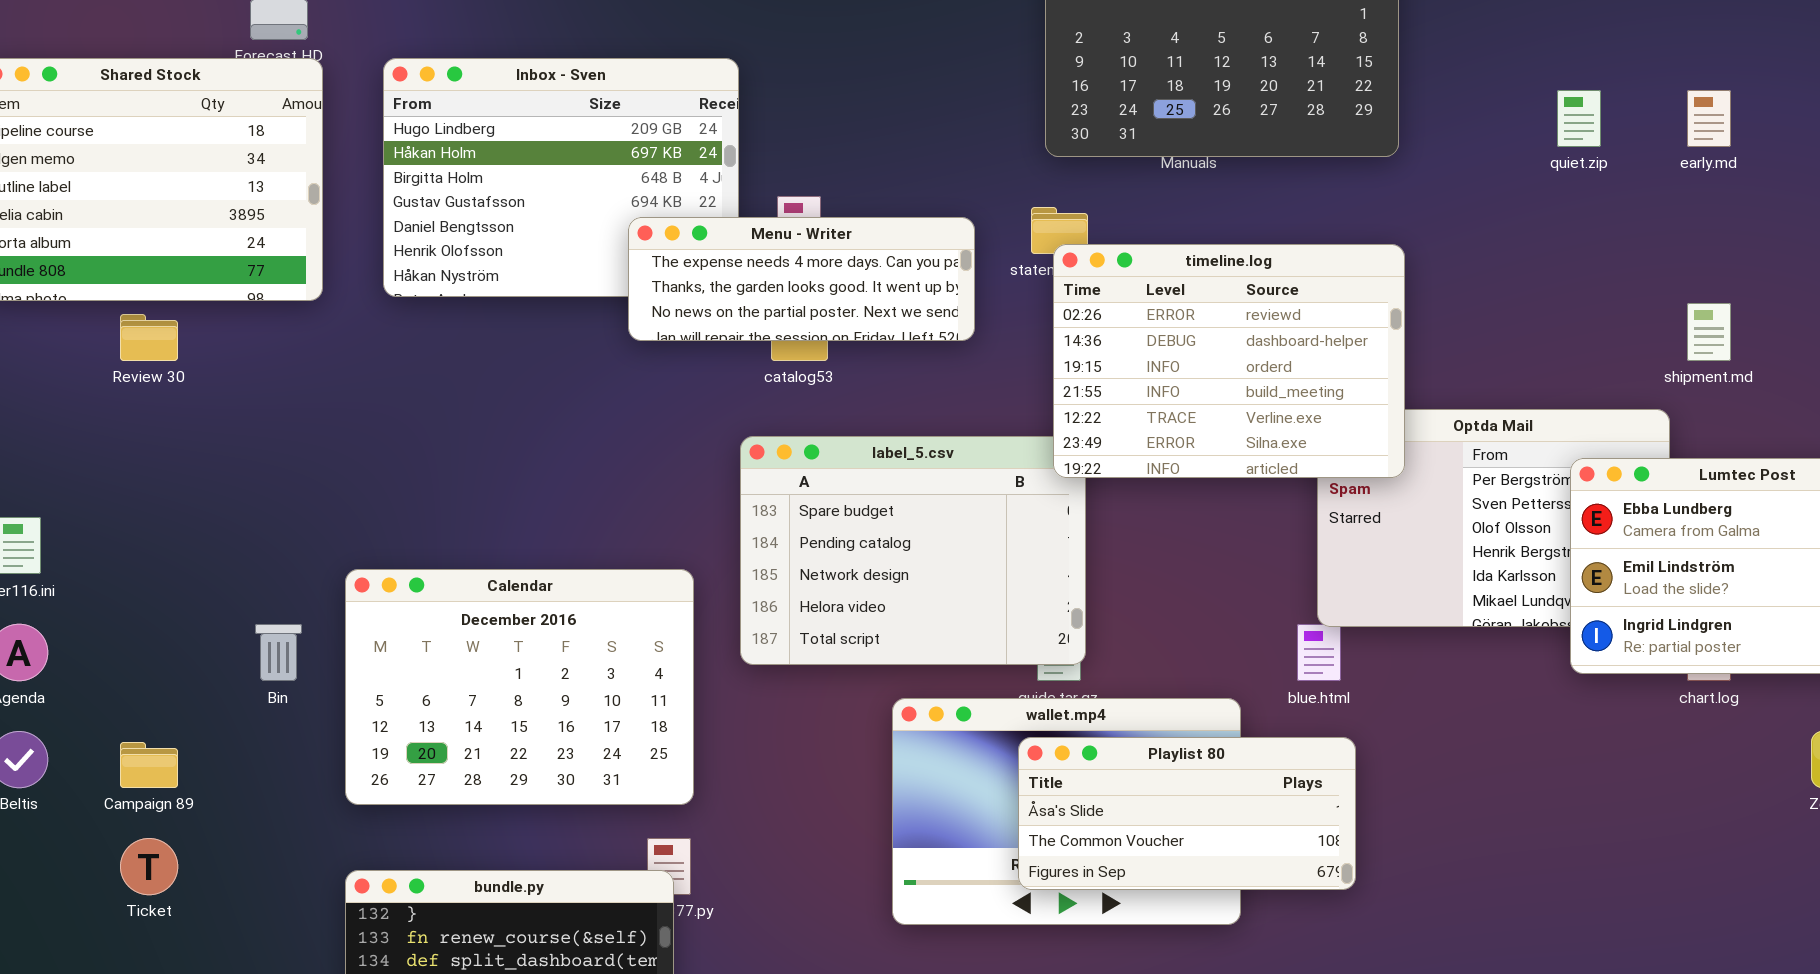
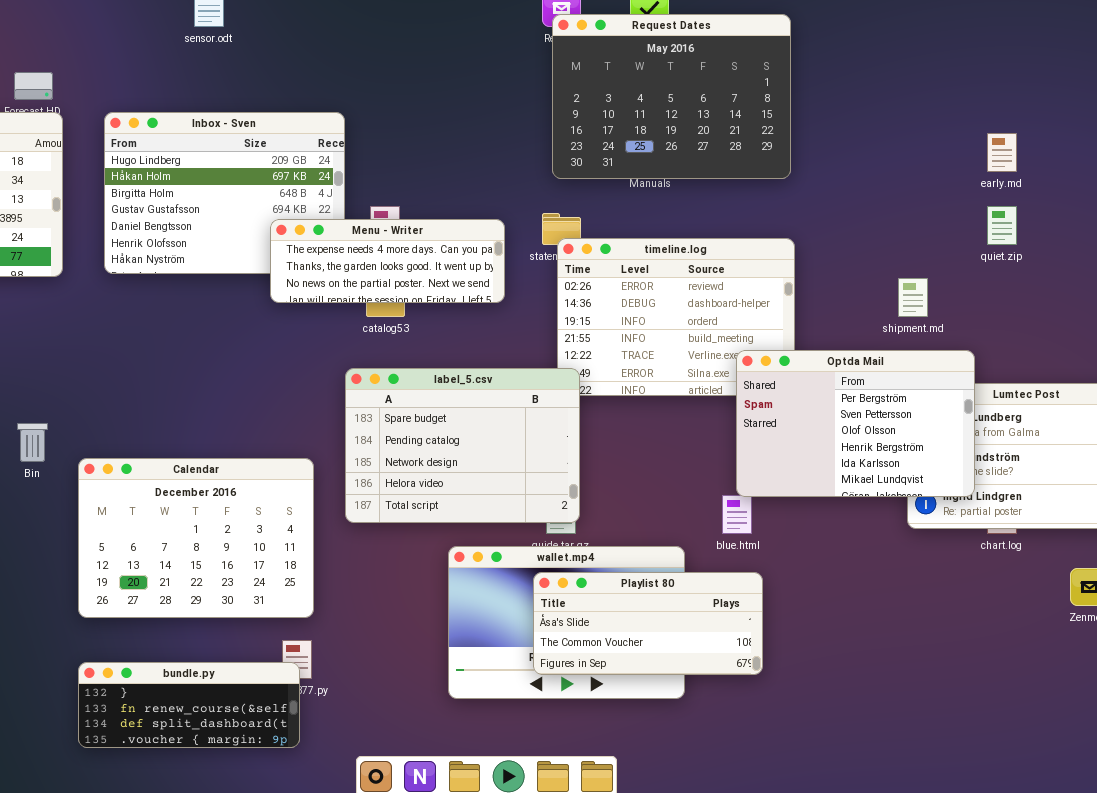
quiet.zip: [1557,90,1601,147] -> [987,206,1017,245], moved
shipment.md: [1687,303,1731,361] -> [898,278,928,317], moved
Optda Mail: [1317,409,1670,627] -> [736,350,975,497], raised
label_5.csv: [740,436,1086,665] -> [345,368,580,523], raised
Bin: [255,624,302,681] -> [17,423,48,462], moved

